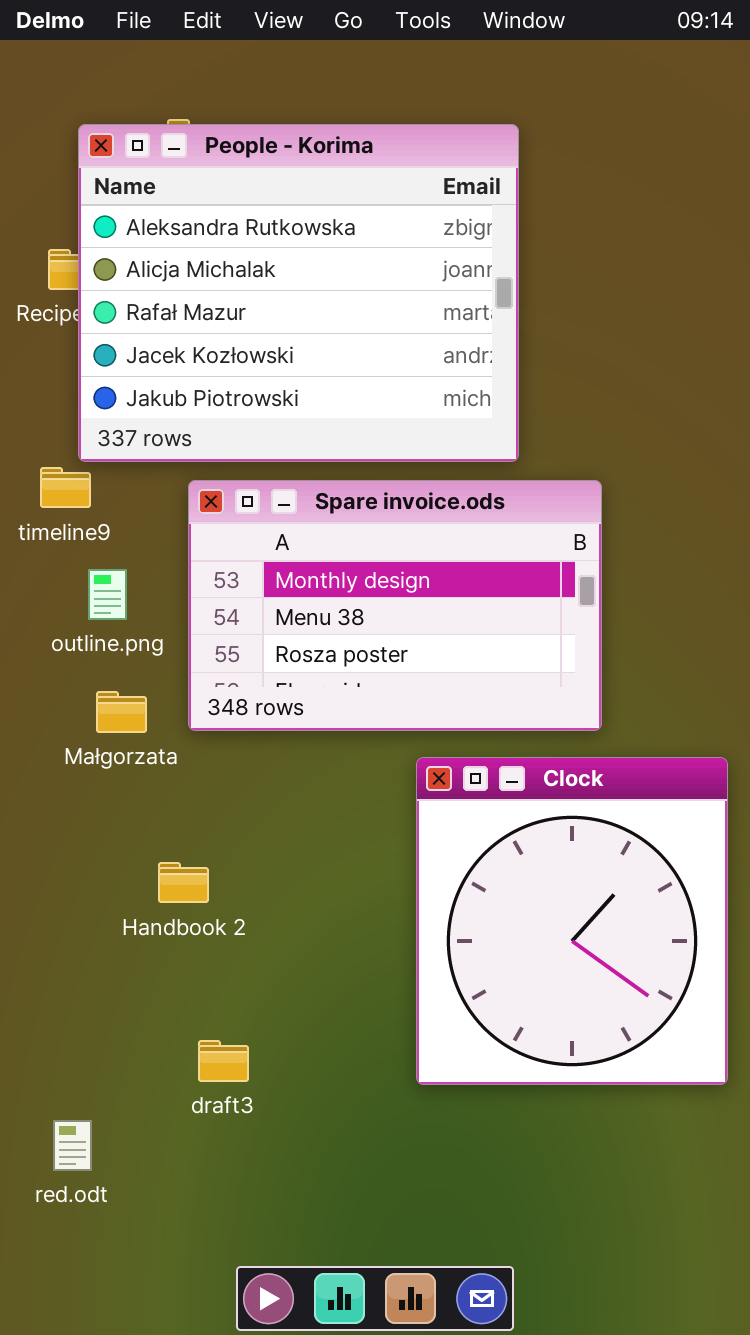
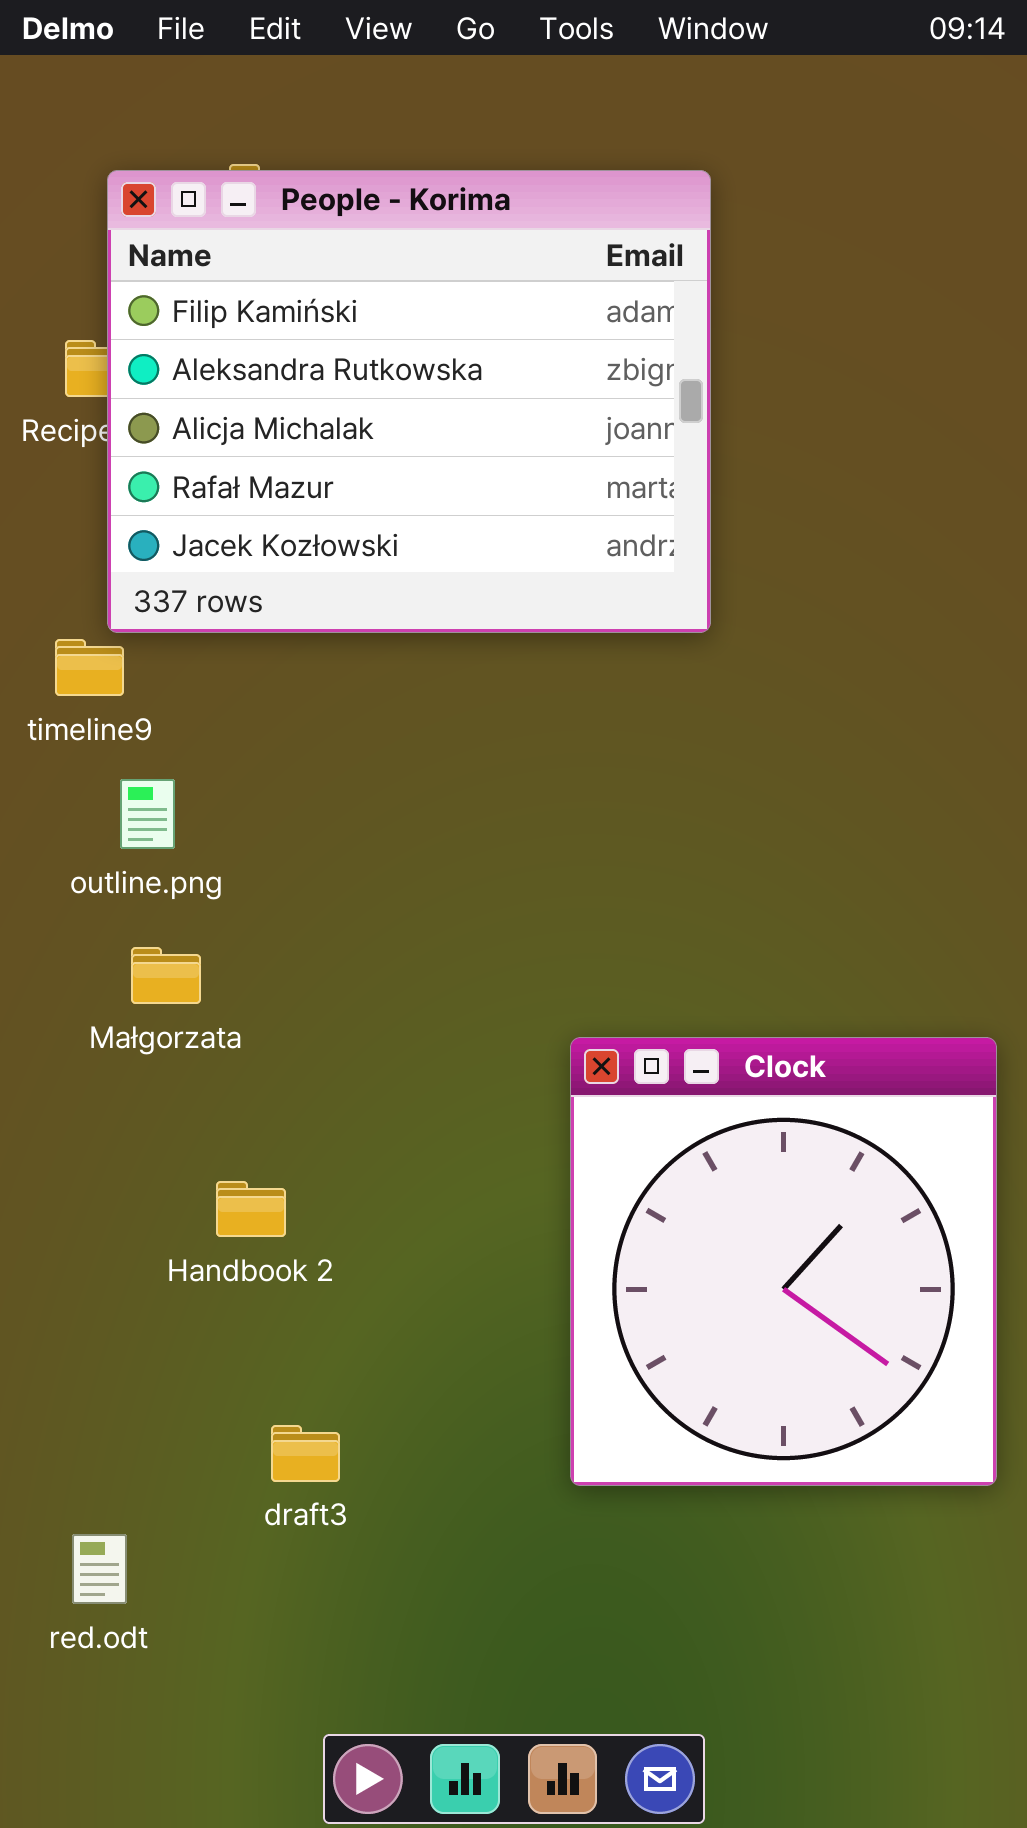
People - Korima: [78,124,519,462] -> [107,170,711,633], scrolled up 1 row
Spare invoice.ods: [188,480,602,731] -> none, closed

